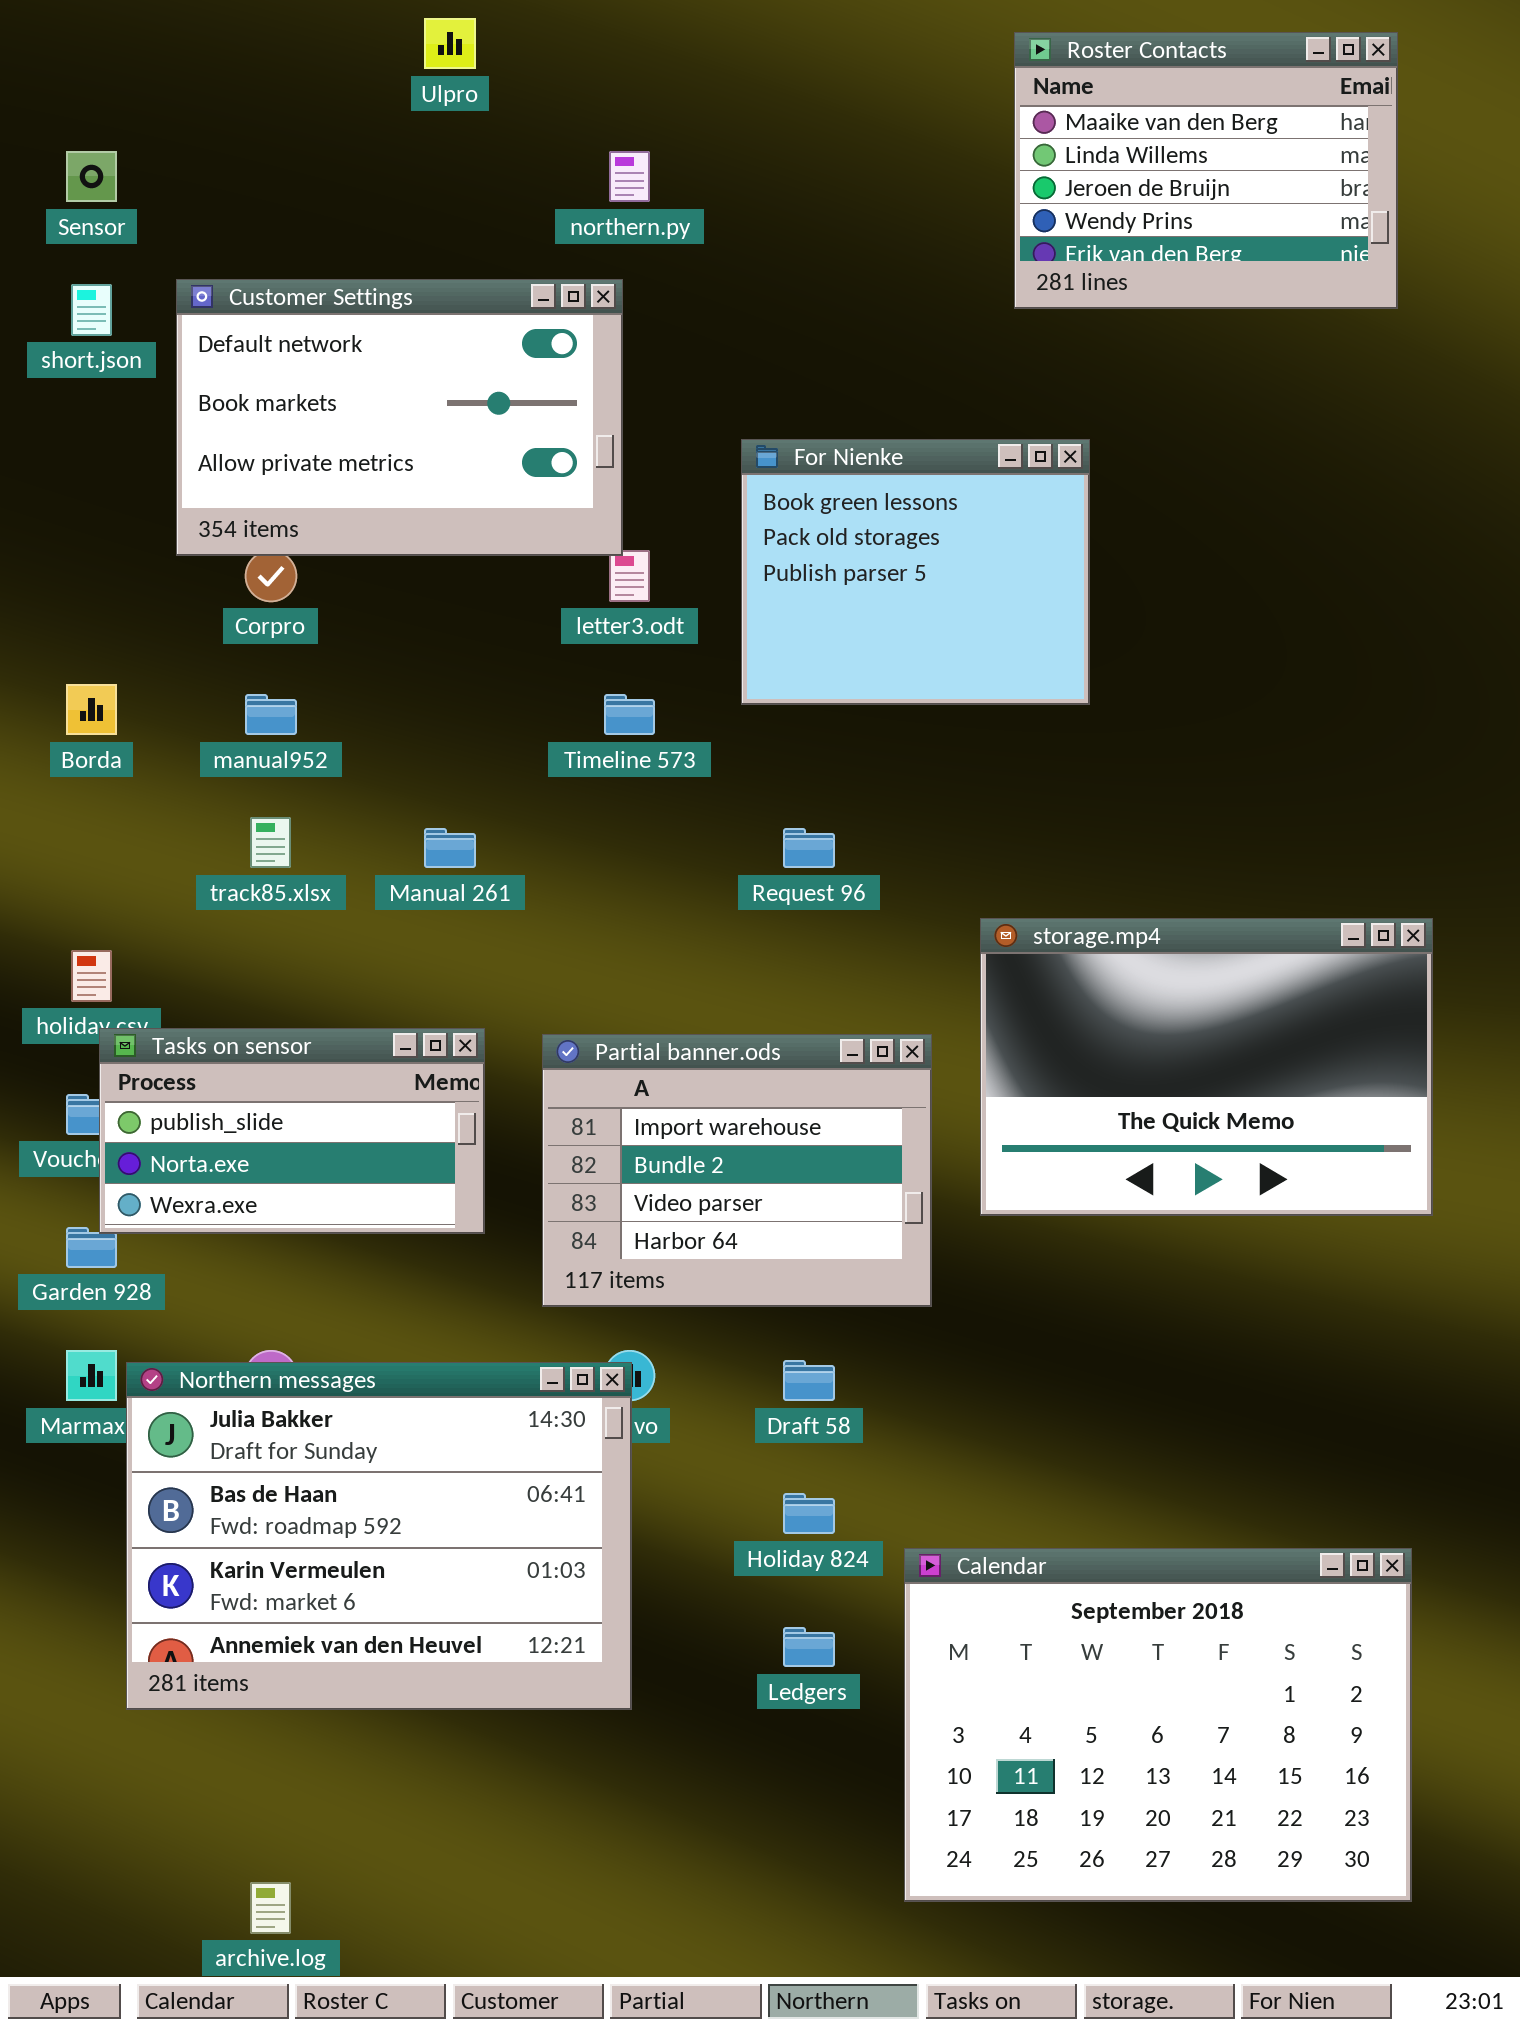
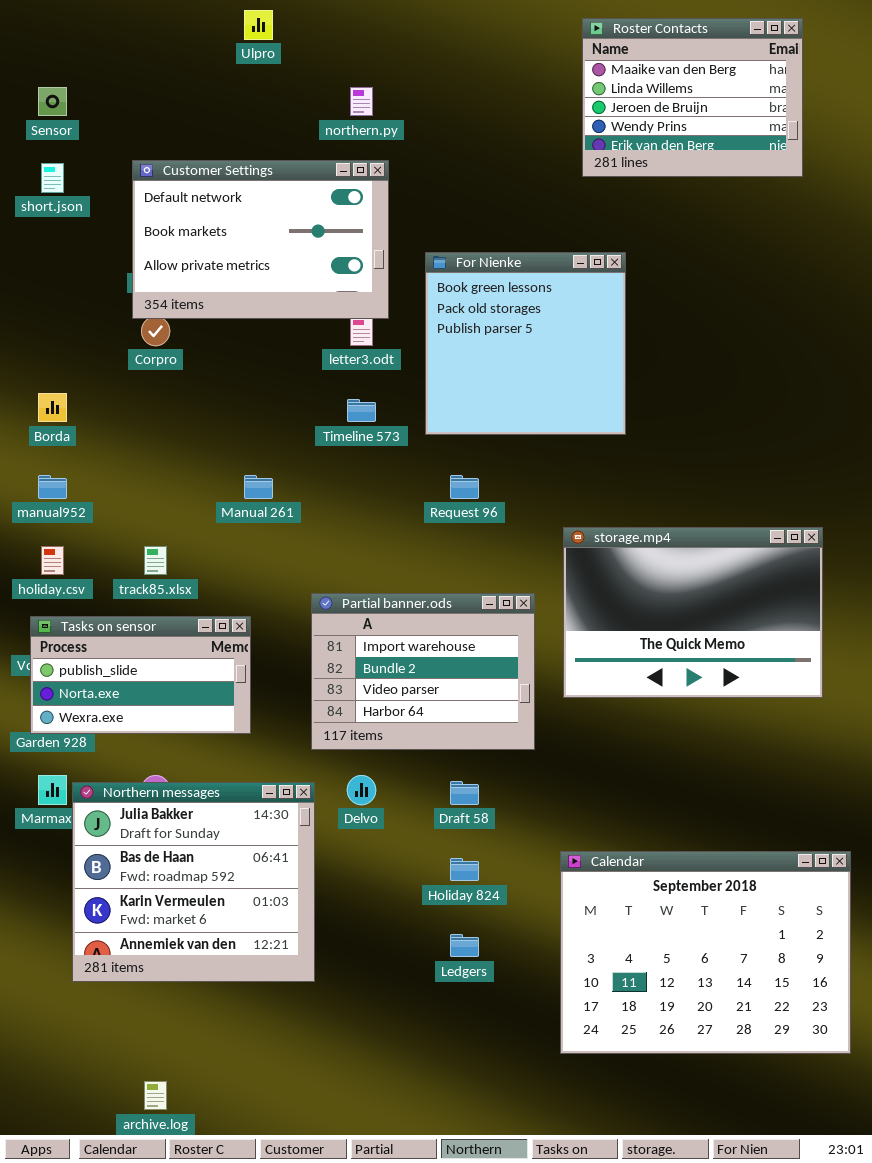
Customer Settings: [176,279,623,556] -> [132,160,389,319], moved
For Nienke: [741,439,1090,705] -> [425,252,626,435], resized
manual952: [245,694,297,735] -> [38,475,67,499], moved
track85.xlsx: [250,817,291,868] -> [144,546,167,575], moved
Tasks on sensor: [99,1028,485,1234] -> [30,616,251,734], moved
Northern messages: [126,1362,632,1710] -> [72,782,315,982], resized
Calendar: [904,1548,1412,1902] -> [560,851,851,1054], moved

